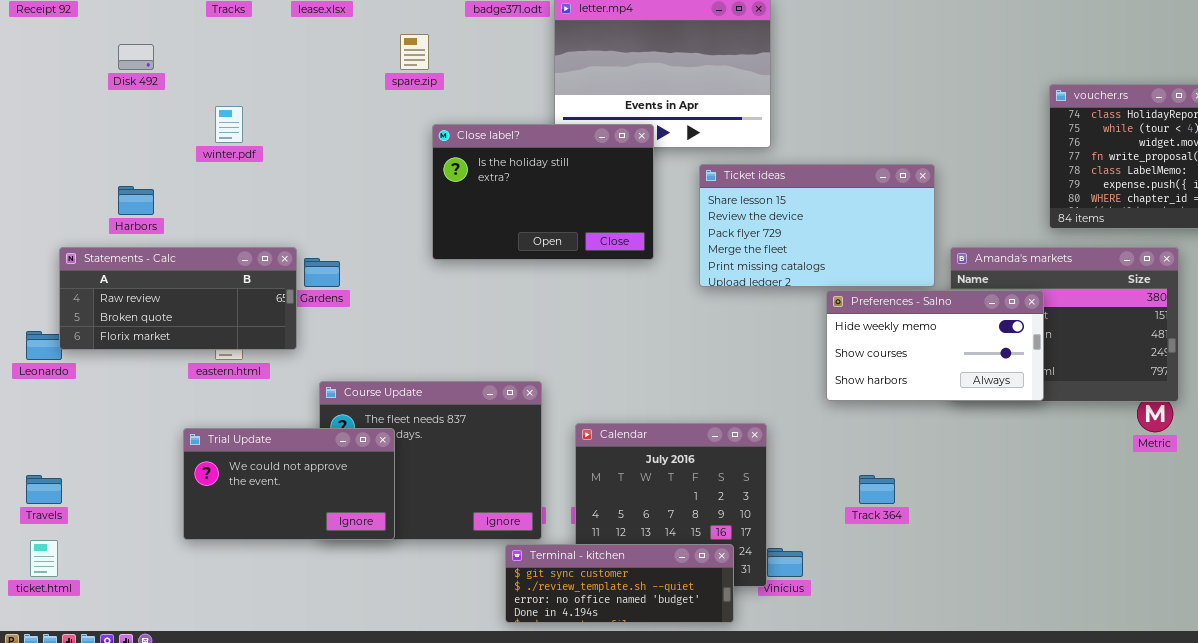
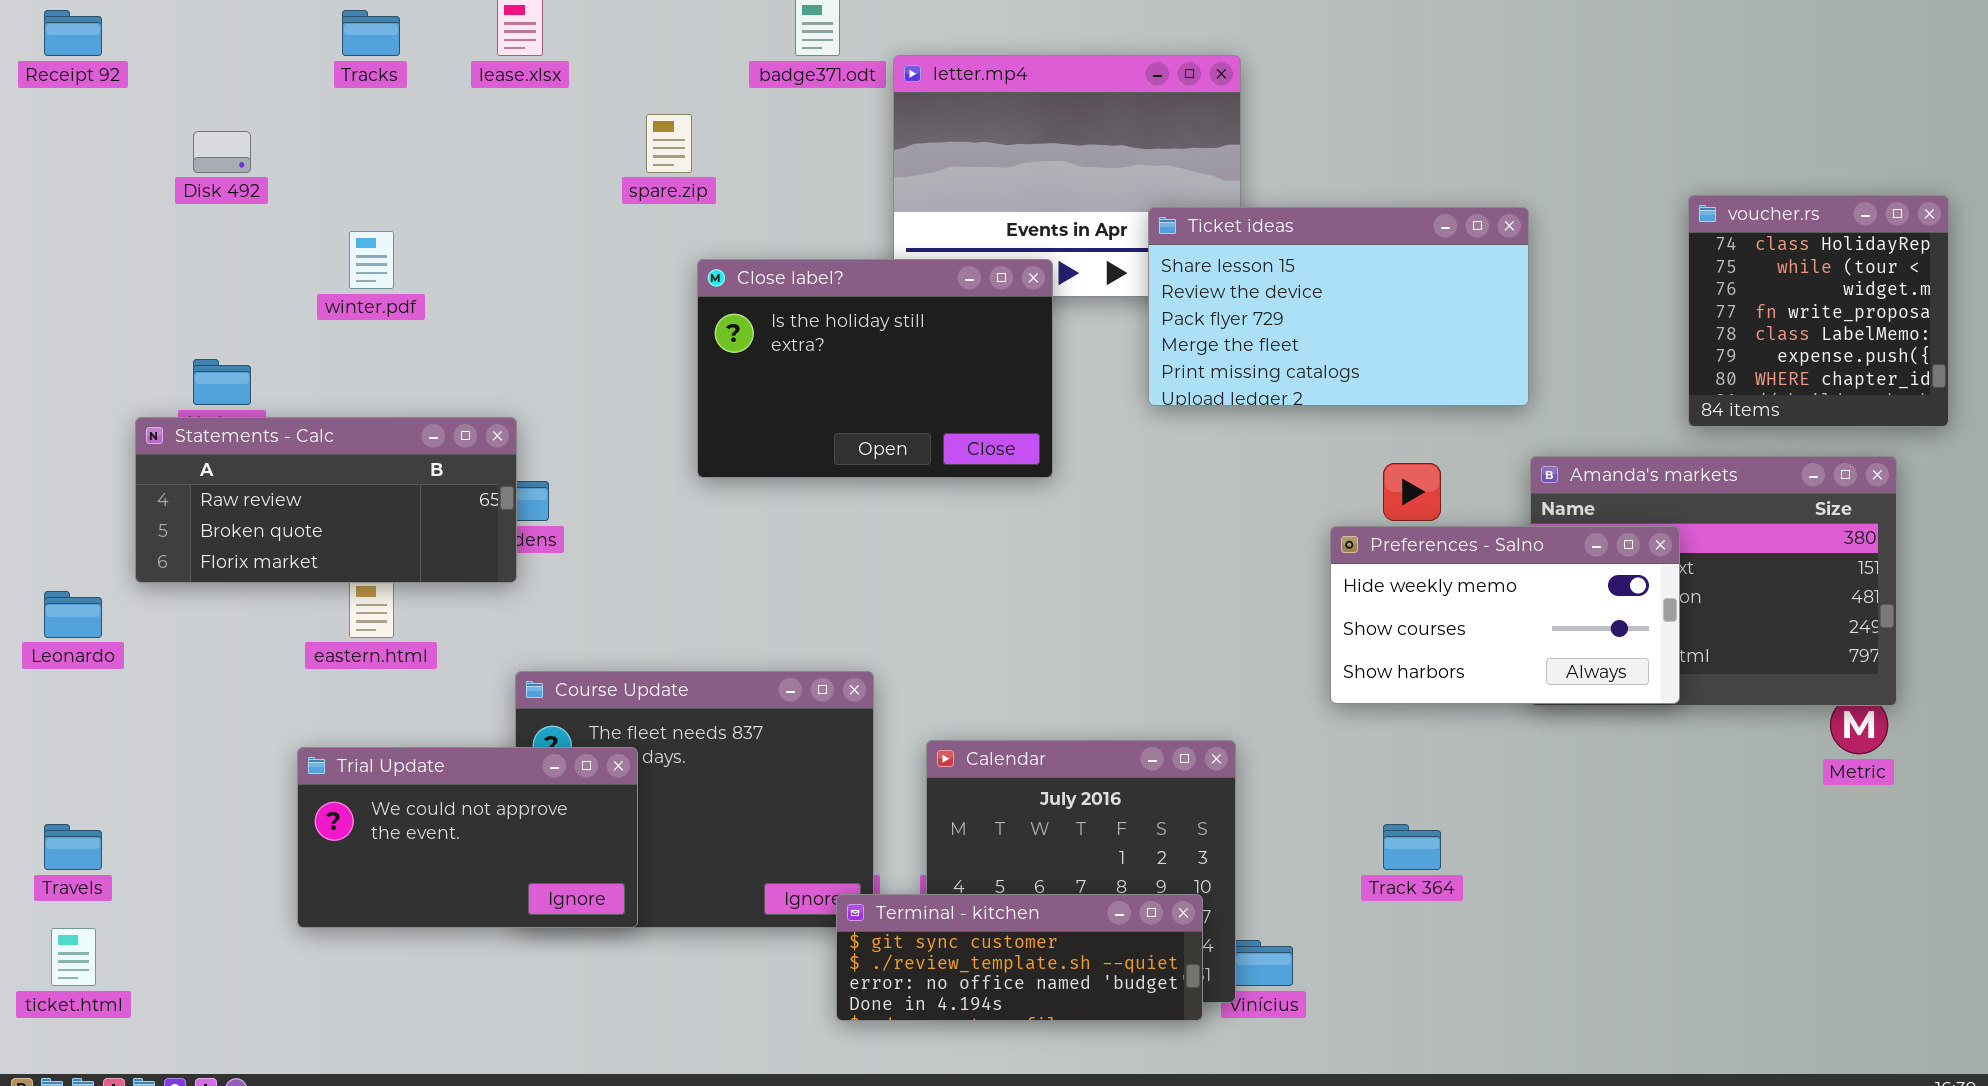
Ticket ideas: [699,164,935,287] -> [1148,207,1529,406], moved
Statements - Calc: [59,247,297,350] -> [135,417,517,583], moved
Terminal - kitchen: [505,544,734,623] -> [836,894,1203,1021], moved

